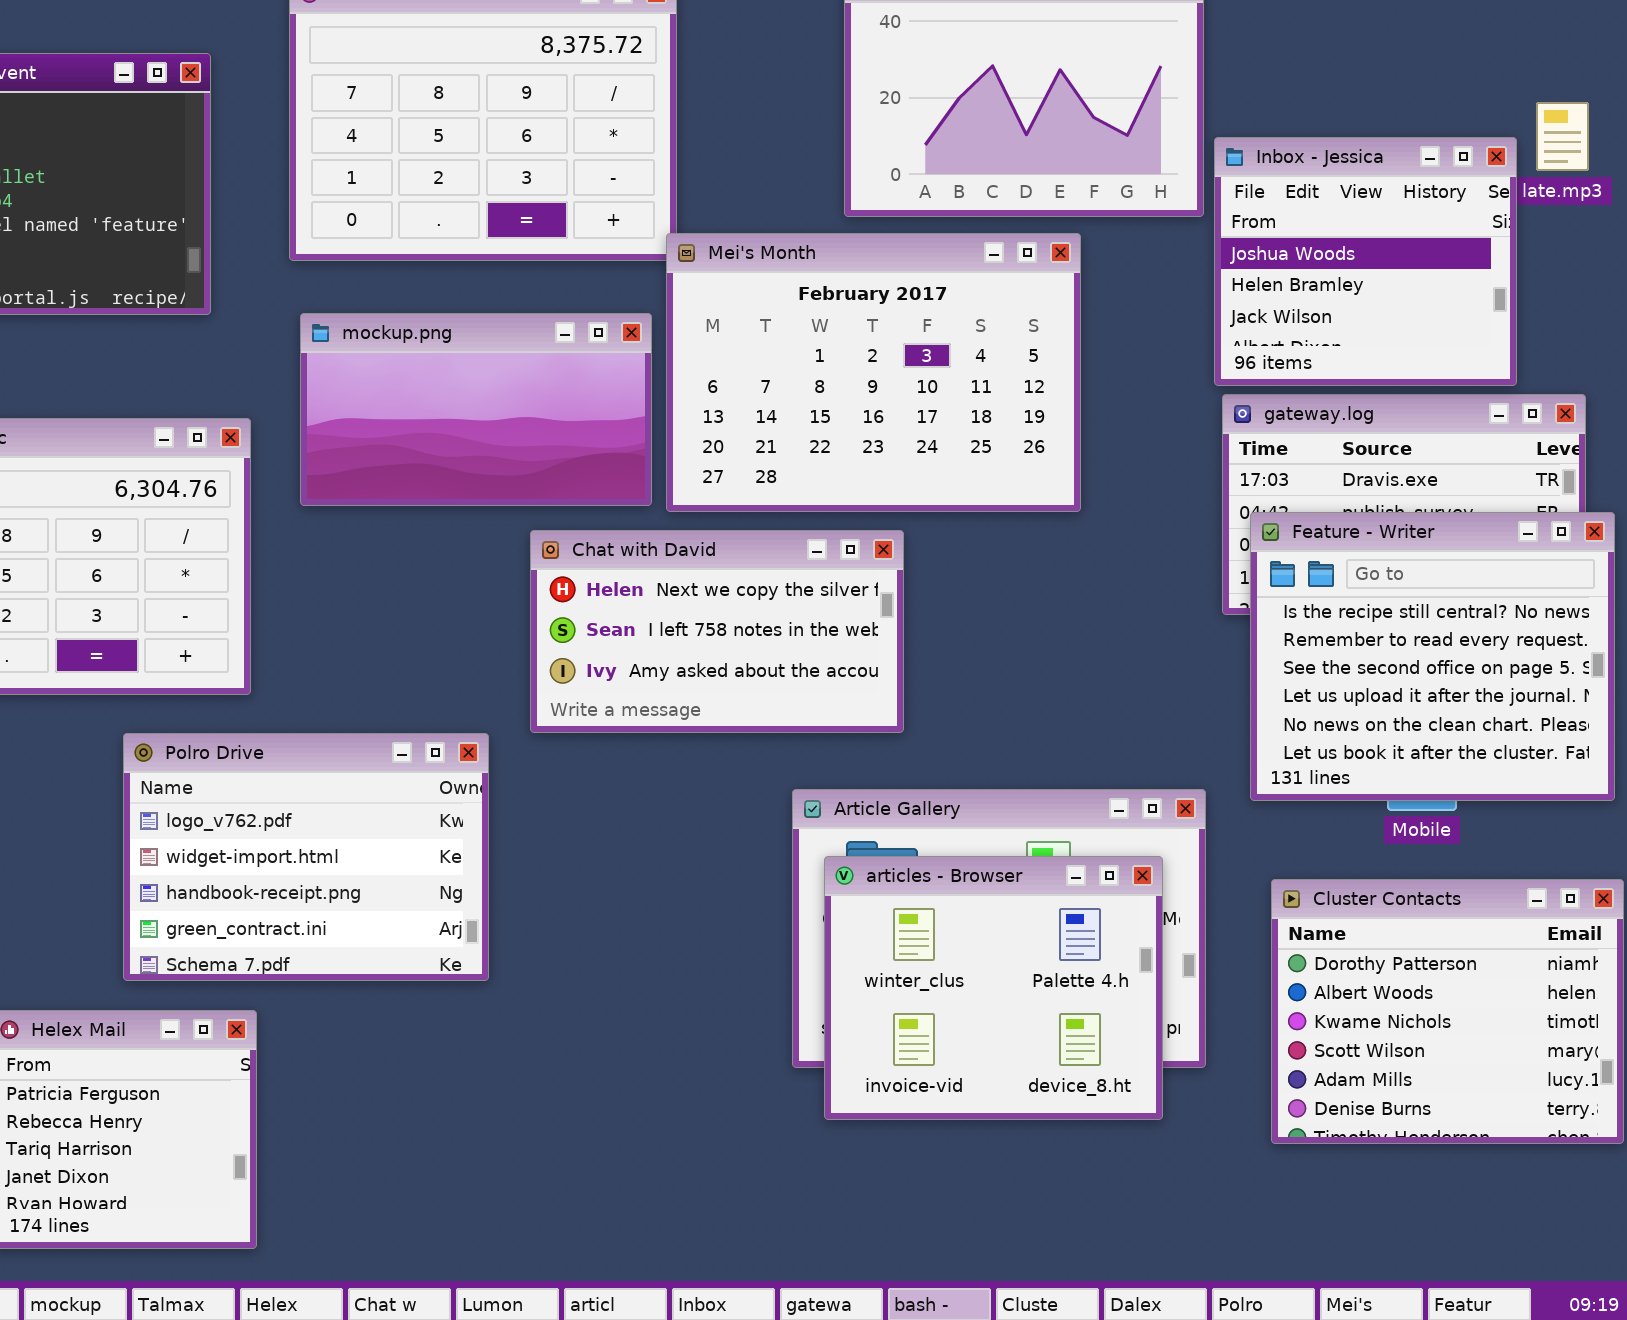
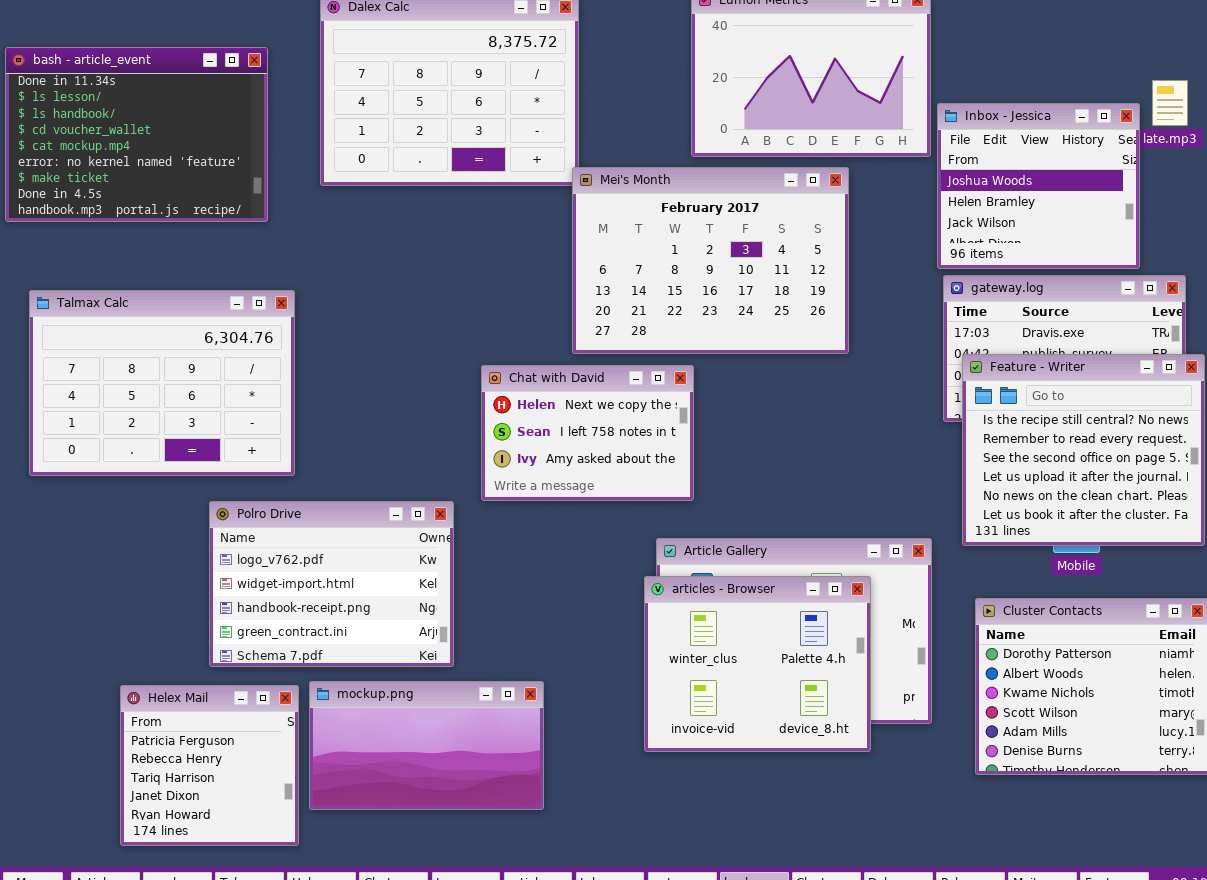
mockup.png: [300,313,652,506] -> [309,681,544,810], moved
Chat with David: [530,530,904,733] -> [481,365,694,501], resized
articles - Browser: [824,856,1163,1120] -> [644,576,871,752], moved

